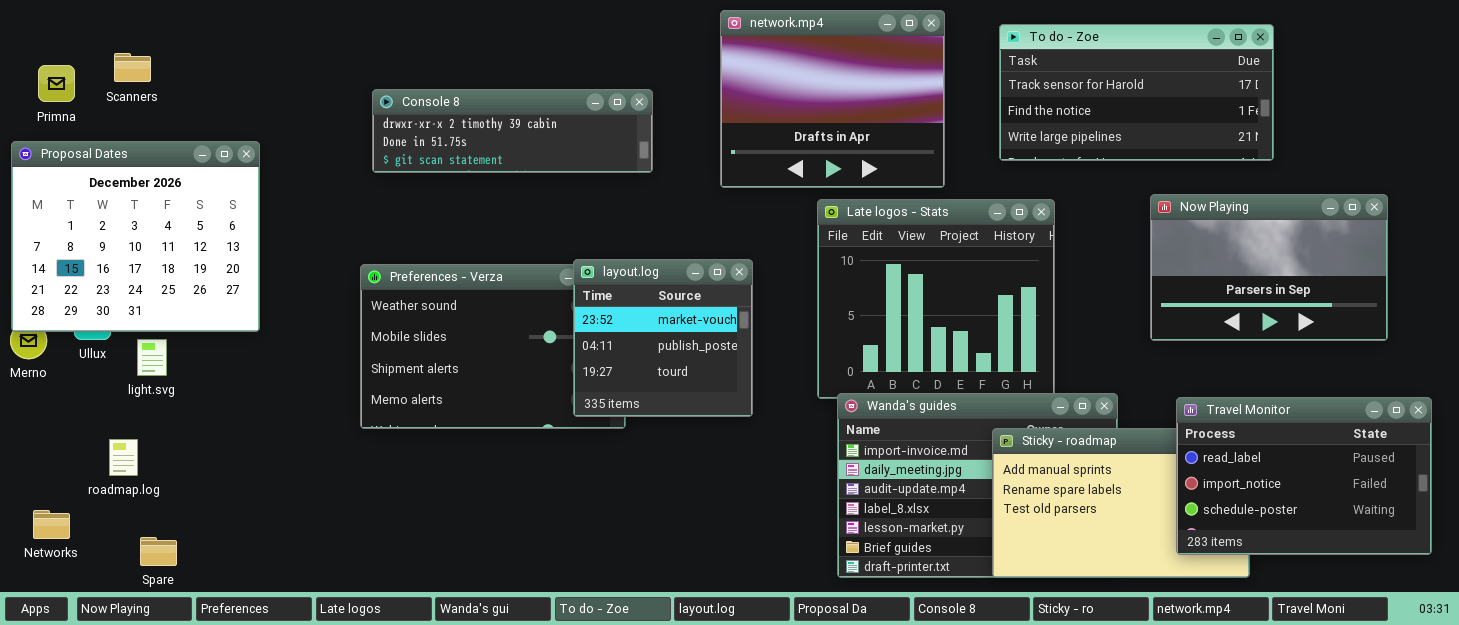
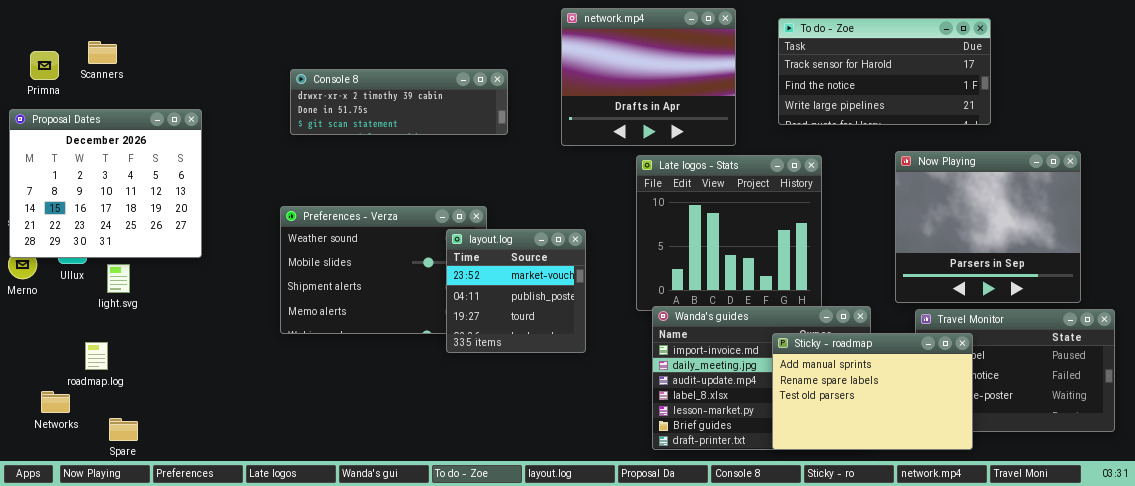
Now Playing: [1150,194,1388,341] -> [895,151,1081,303], resized
layout.log: [573,259,753,417] -> [446,229,586,353], moved
Sticky - roadmap: [992,428,1250,578] -> [772,333,973,450], raised
Networks: [33,510,70,539] -> [41,391,70,413], moved

